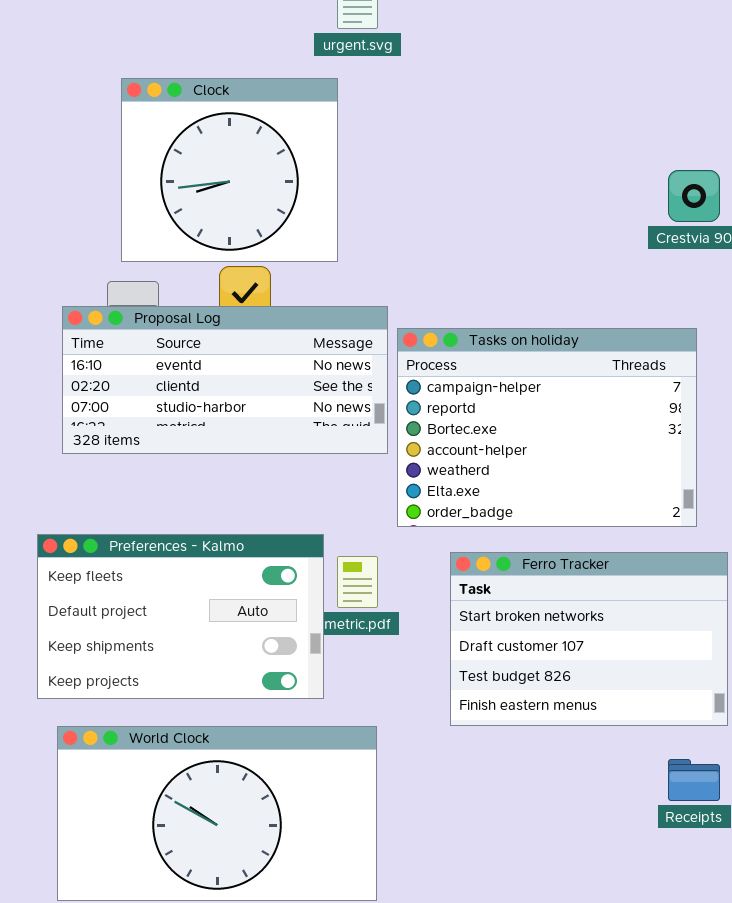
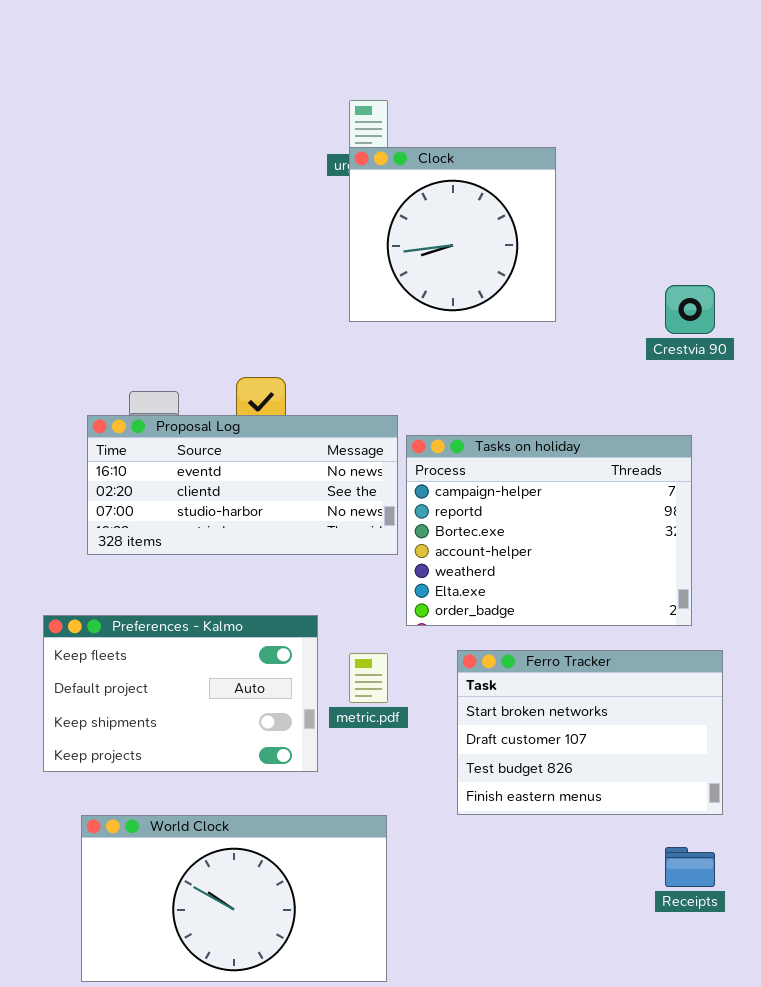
Clock: [121,78,338,262] -> [349,147,556,322], moved
Preferences - Kalmo: [37,534,324,699] -> [43,615,318,772], moved

